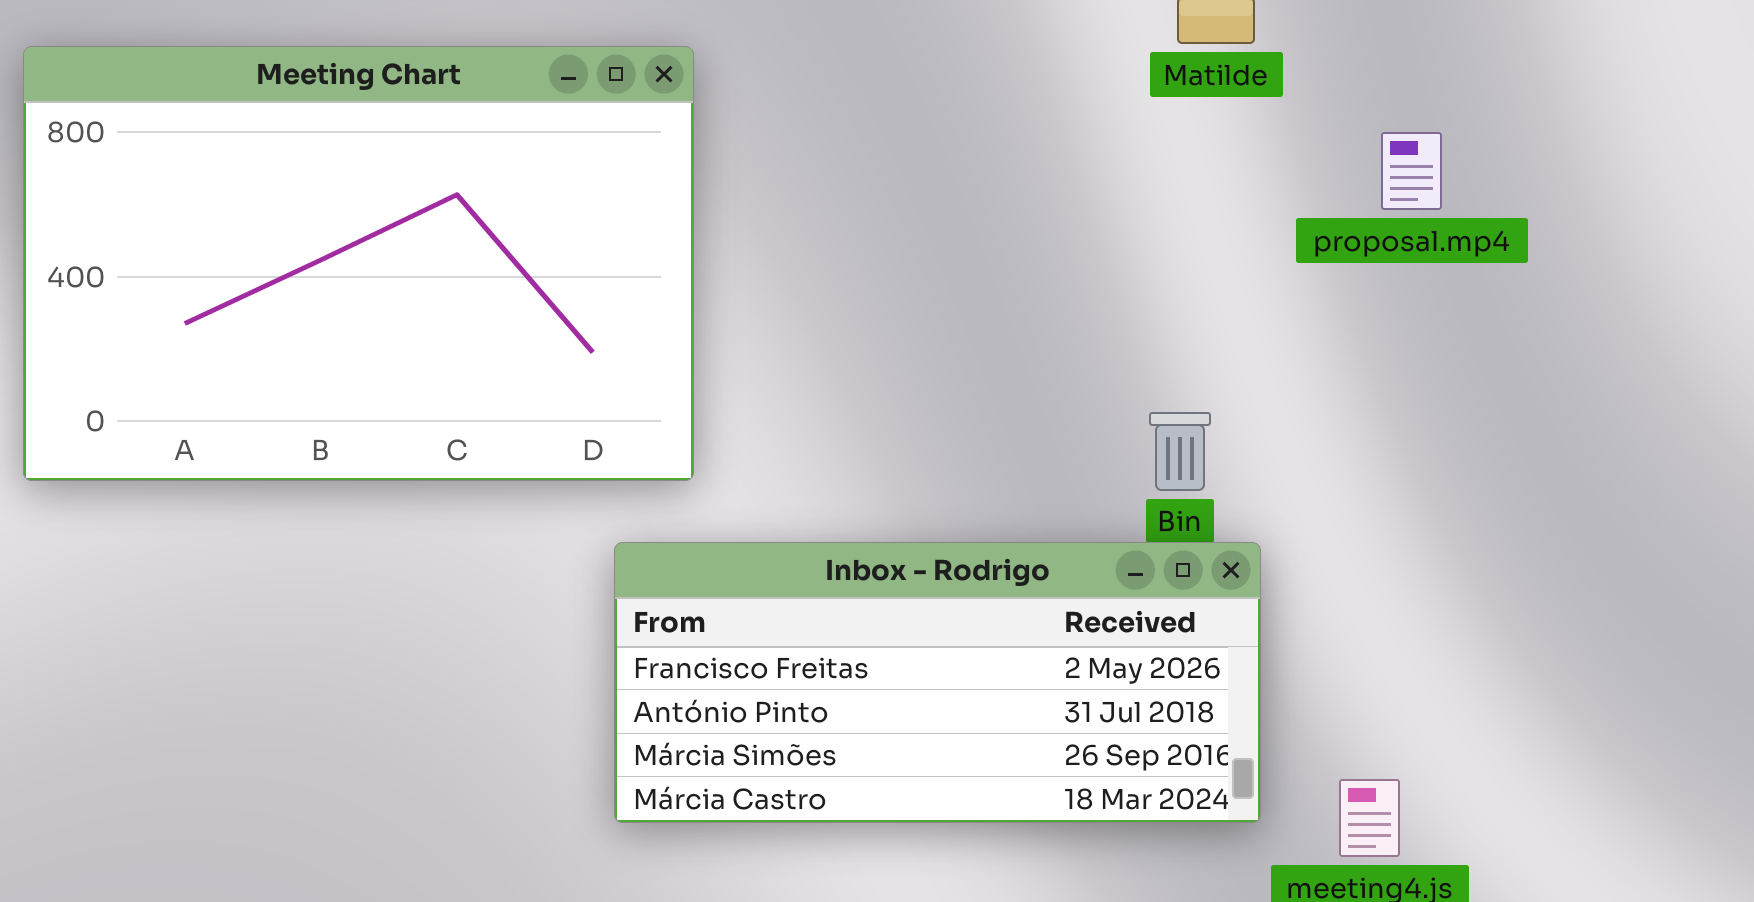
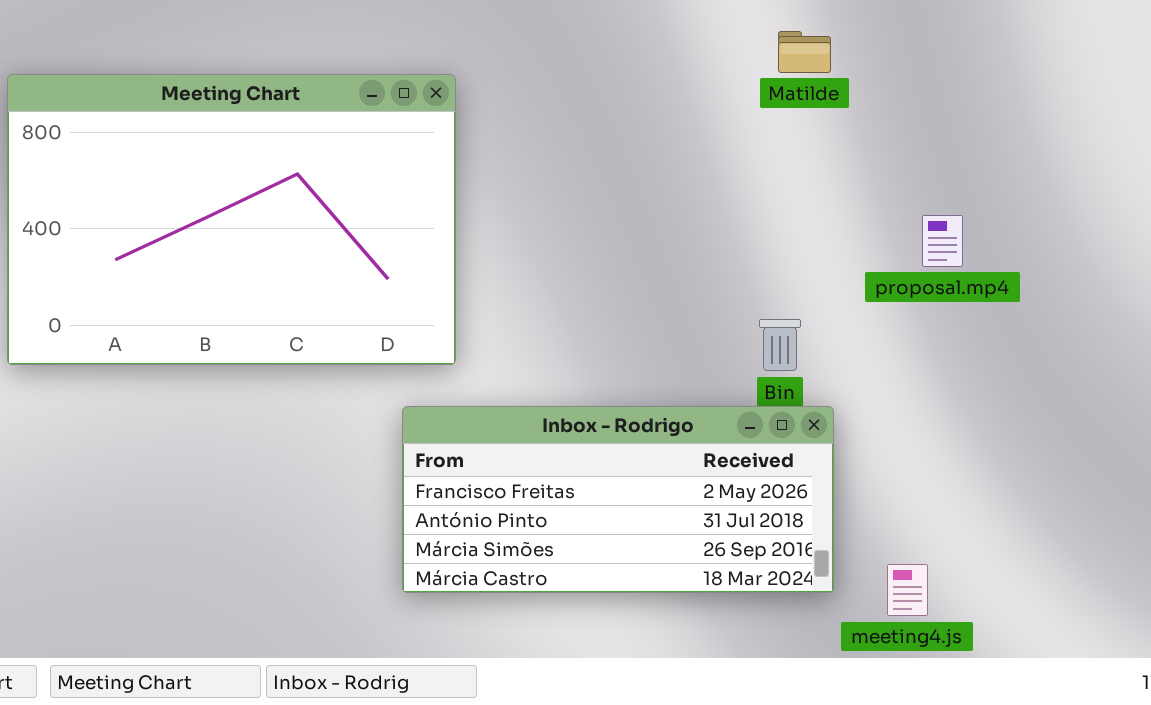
proposal.mp4: [1381,132,1442,210] -> [922,215,963,267], moved

